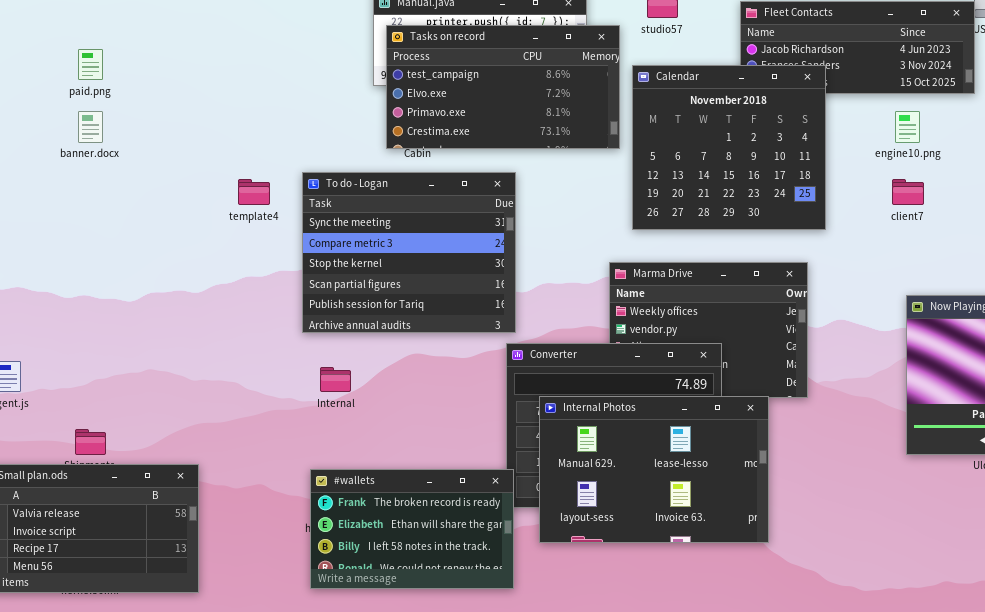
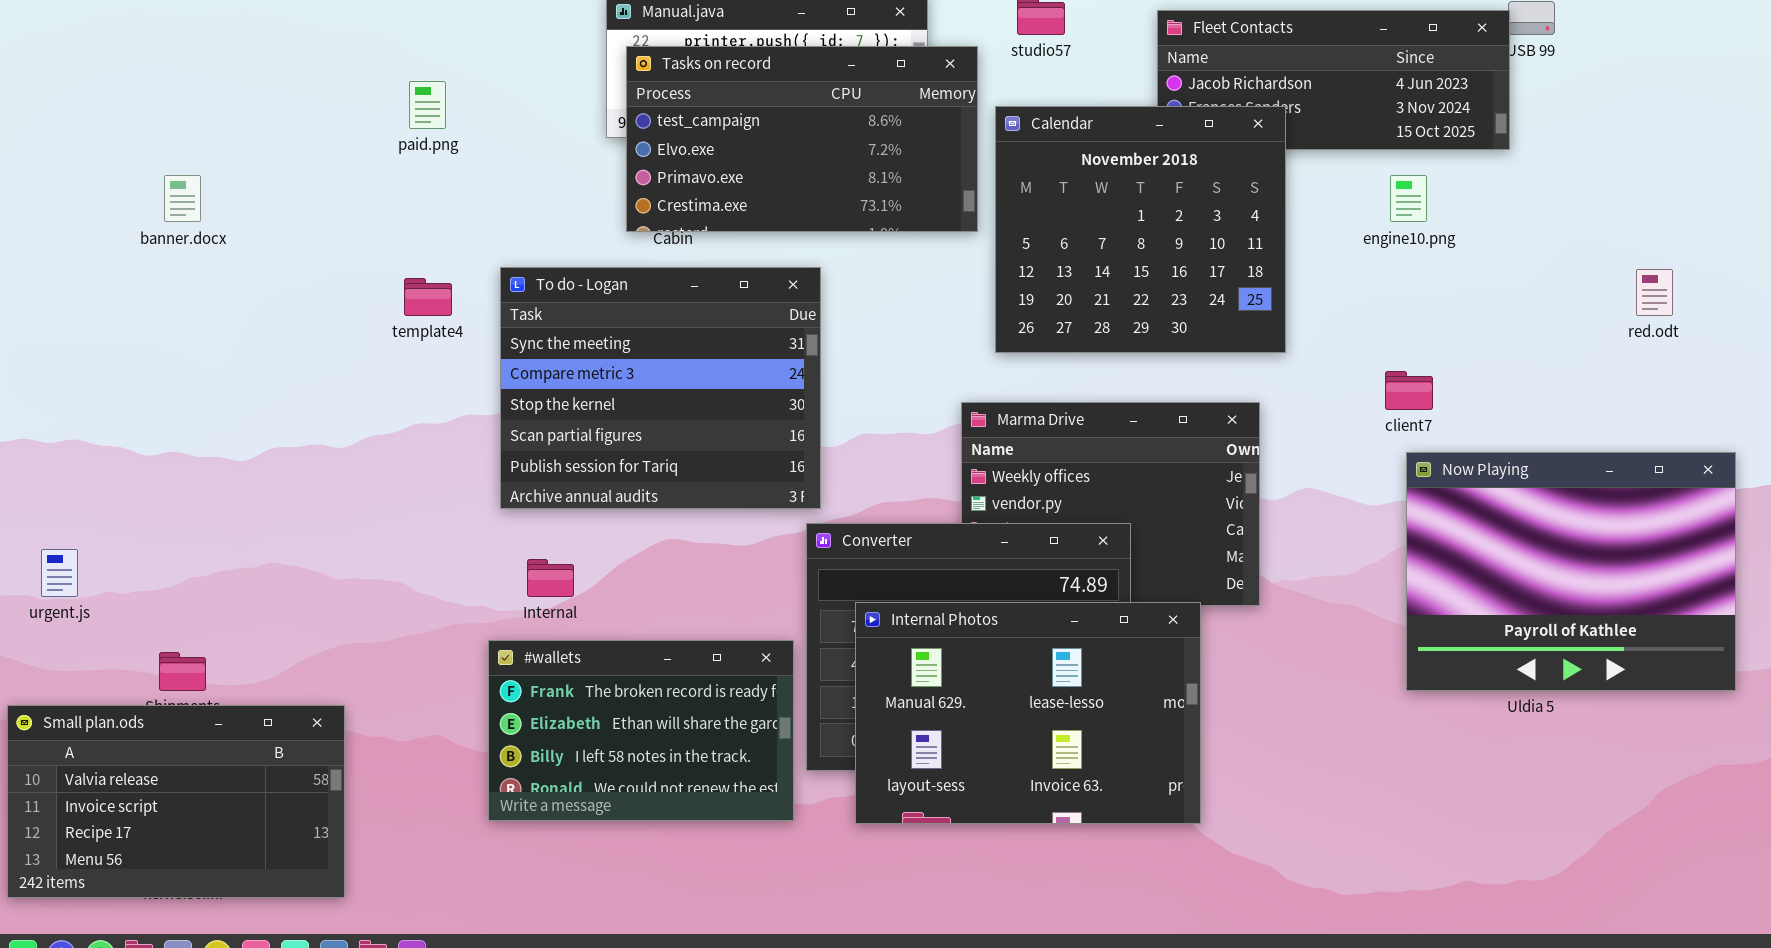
paid.png: [78,49,103,80] -> [409,81,446,129], moved
client7: [892,179,924,205] -> [1385,371,1433,410], moved
#wallets: [310,469,514,589] -> [488,640,794,821], moved

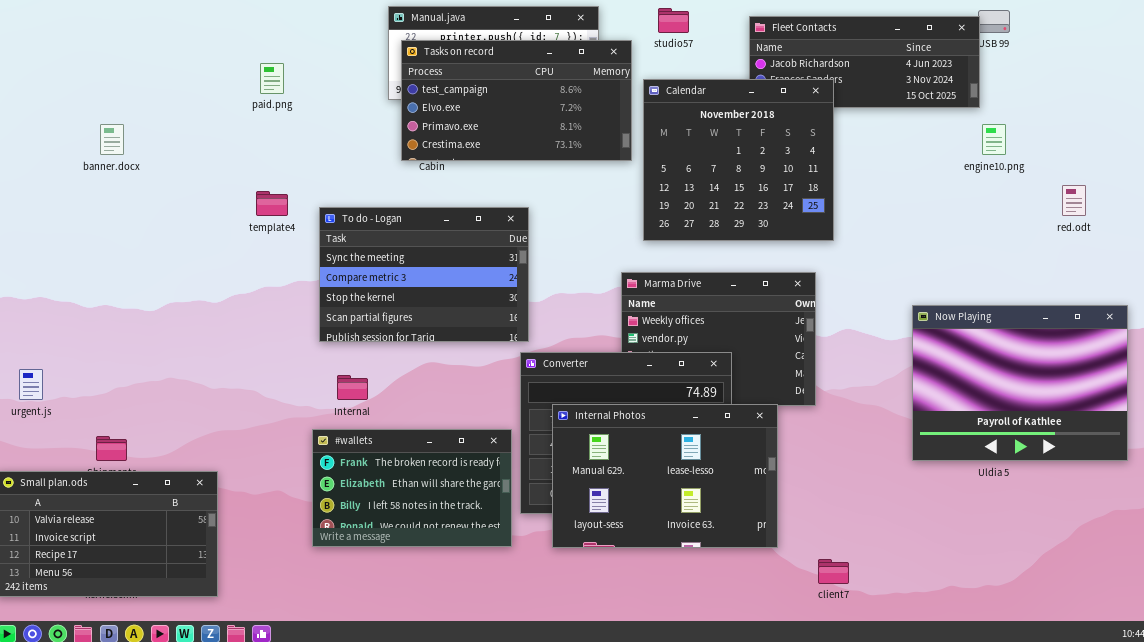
engine10.png: [1390,175,1427,222] -> [982,124,1006,155], moved
To do - Logan: [500,267,821,509] -> [319,207,529,342], resized
client7: [1385,371,1433,410] -> [818,559,849,584], moved

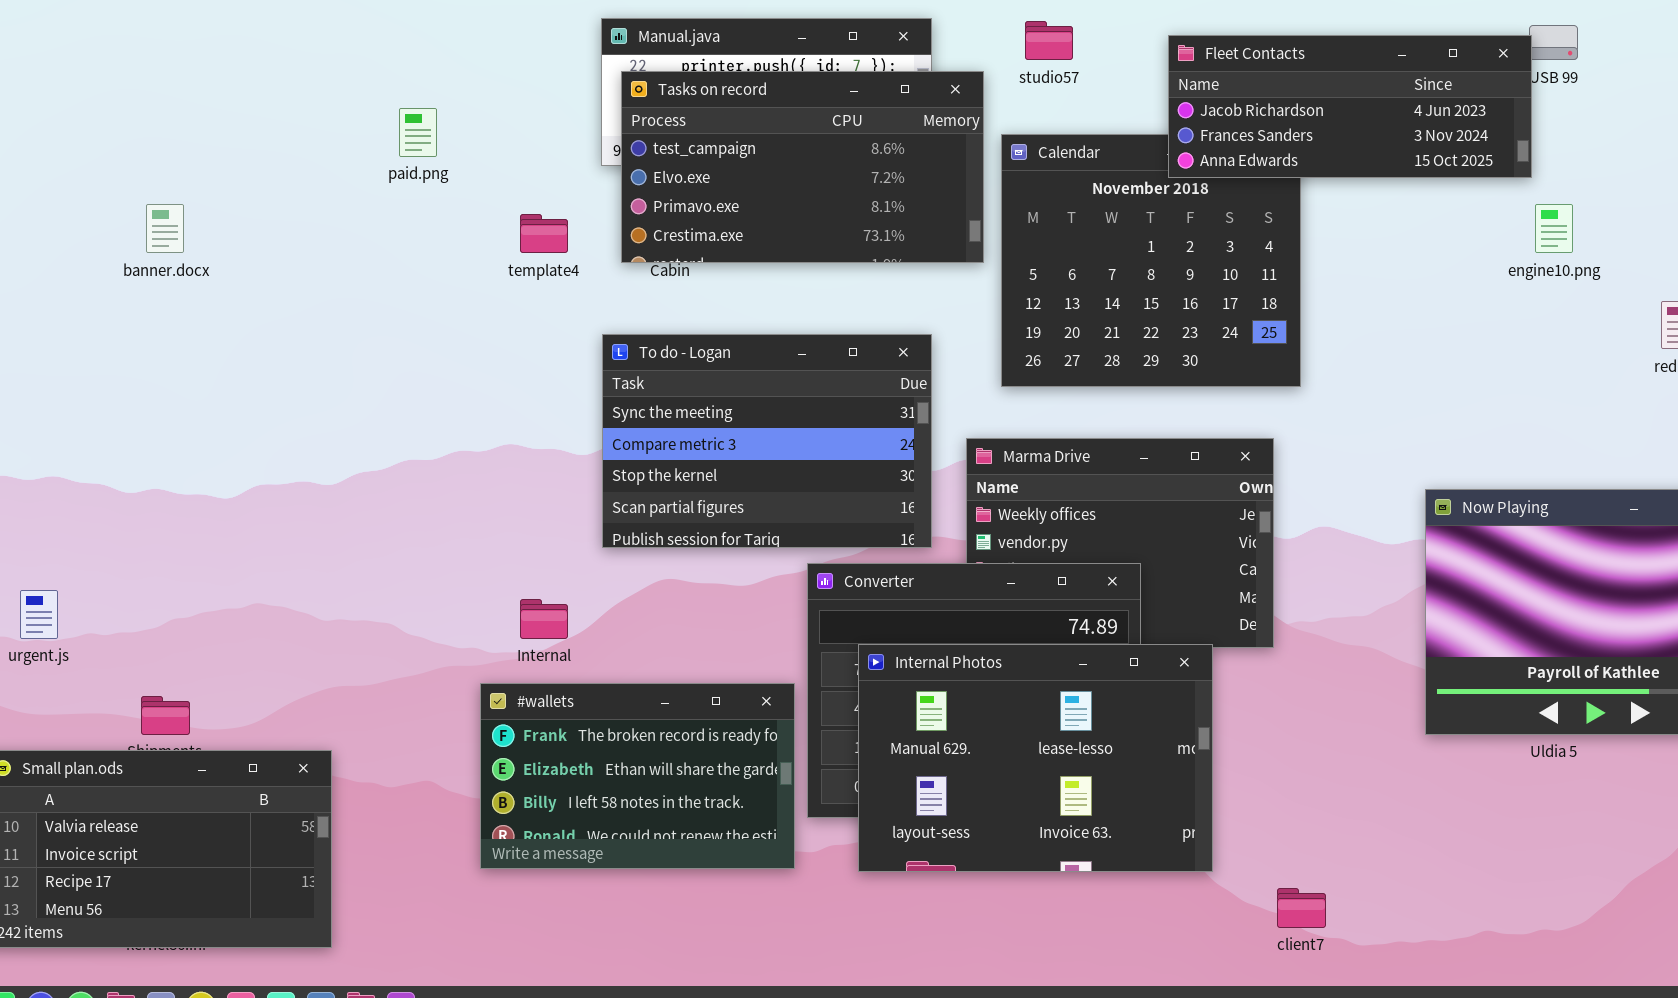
Fleet Contacts: [749,16,980,108] -> [1168,35,1532,178], raised
template4: [256,191,288,216] -> [520,214,568,253], moved
To do - Logan: [319,207,529,342] -> [602,334,932,548], moved

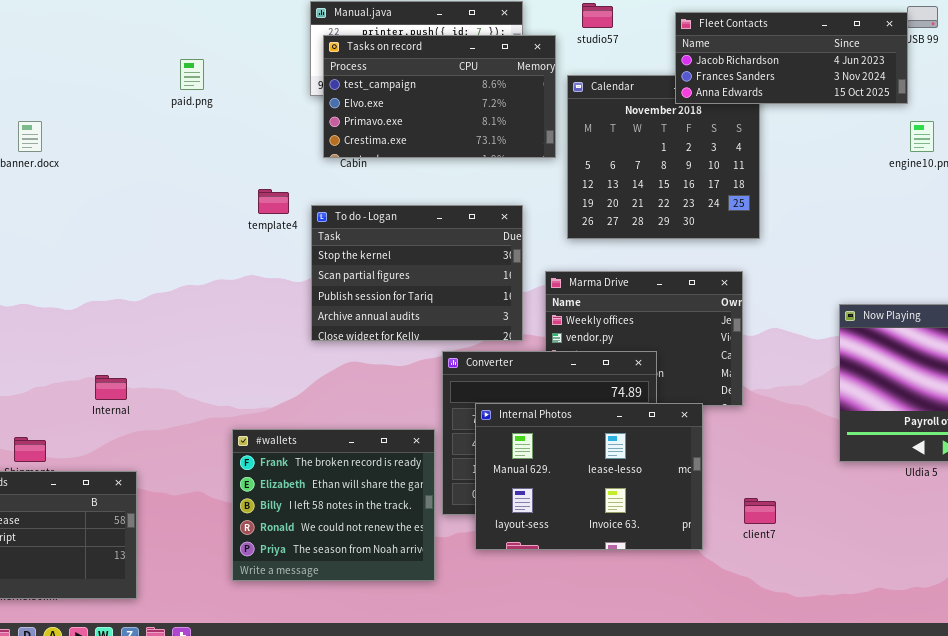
template4: [520,214,568,253] -> [258,189,289,214], moved
To do - Logan: [602,334,932,548] -> [311,205,523,341], scrolled down 2 rows
Internal: [520,599,568,639] -> [95,375,127,400], moved
#wallets: [480,683,795,869] -> [232,429,435,581], resized
client7: [1277,888,1326,928] -> [744,498,776,524], moved

